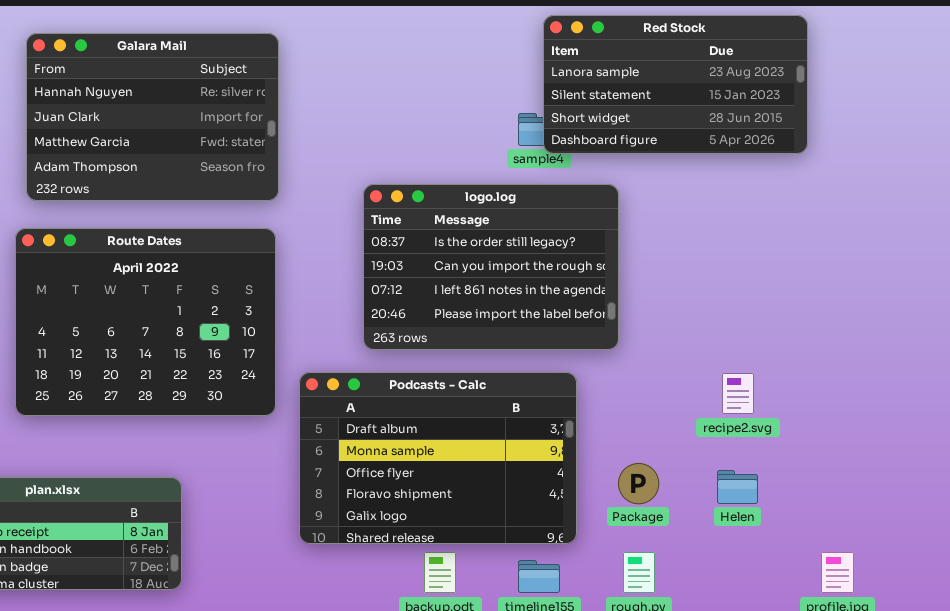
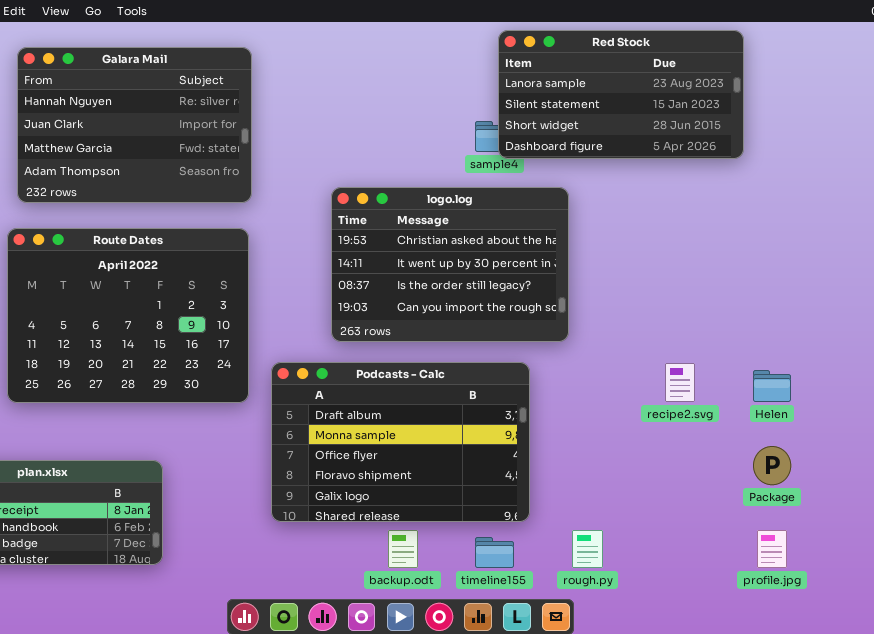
logo.log: [363,184,619,350] -> [331,187,569,342], scrolled up 2 rows
Package: [618,463,659,504] -> [753,446,791,485], moved
Helen: [717,470,758,504] -> [753,370,791,402], moved

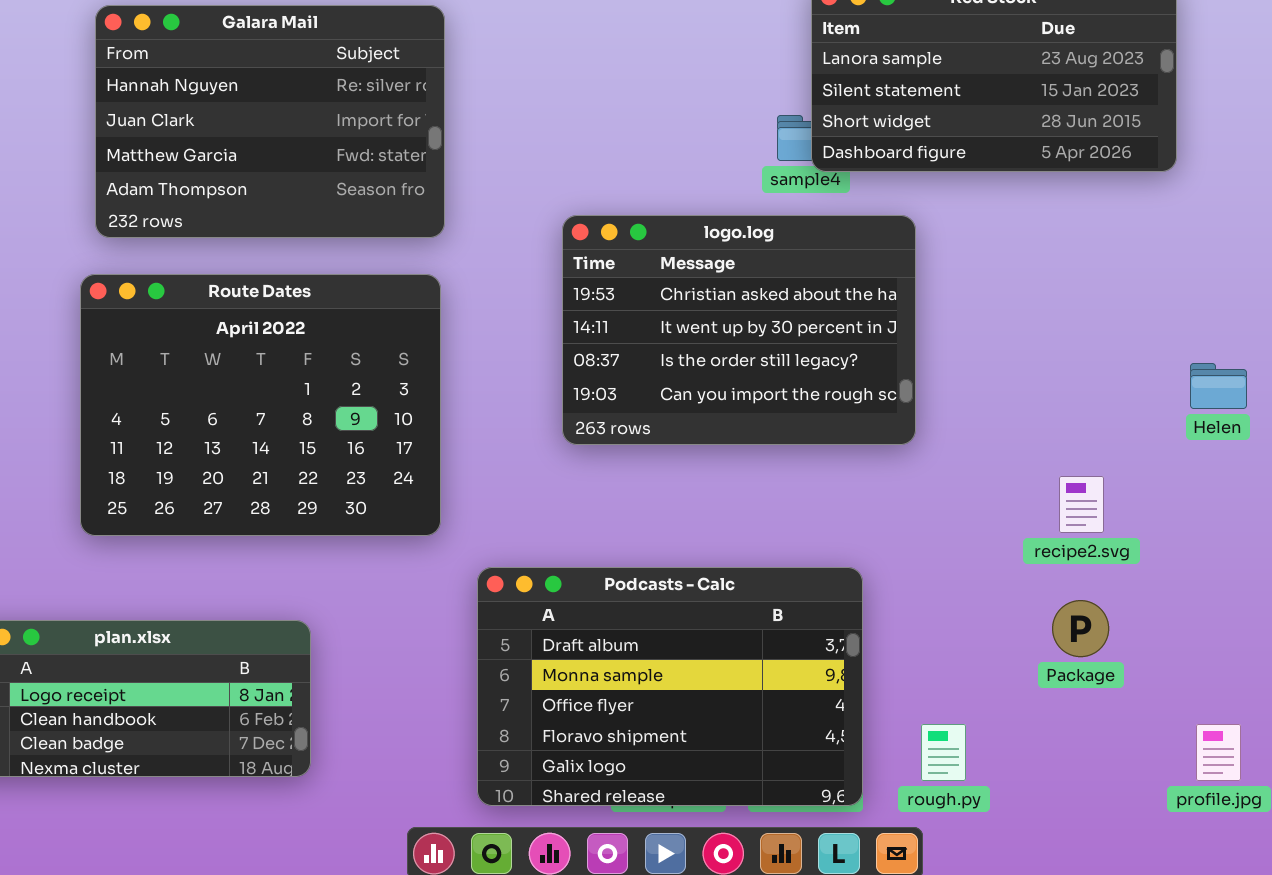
Podcasts - Calc: [271,362,530,522] -> [477,567,863,806], moved
Helen: [753,370,791,402] -> [1190,363,1247,409], moved
Package: [753,446,791,485] -> [1052,600,1109,657], moved

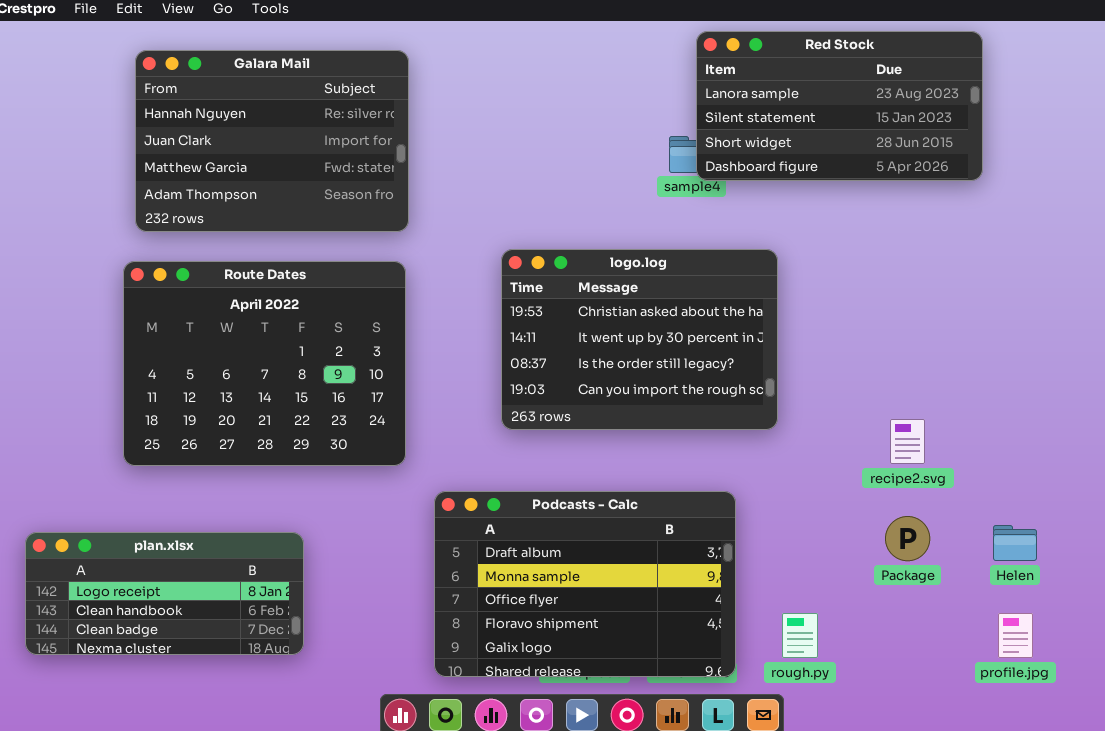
logo.log: [562,215,916,445] -> [501,249,778,430], moved
Helen: [1190,363,1247,409] -> [993,525,1037,561], moved

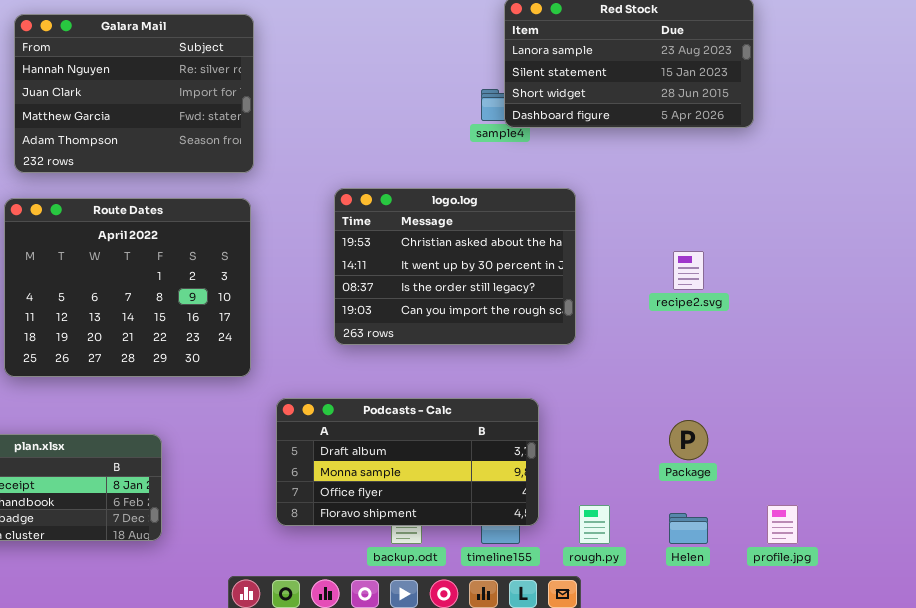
recipe2.svg: [890,419,925,464] -> [673,251,704,290], moved
Podcasts - Calc: [434,491,736,677] -> [276,398,539,526], resized
Helen: [993,525,1037,561] -> [669,513,708,544], moved

